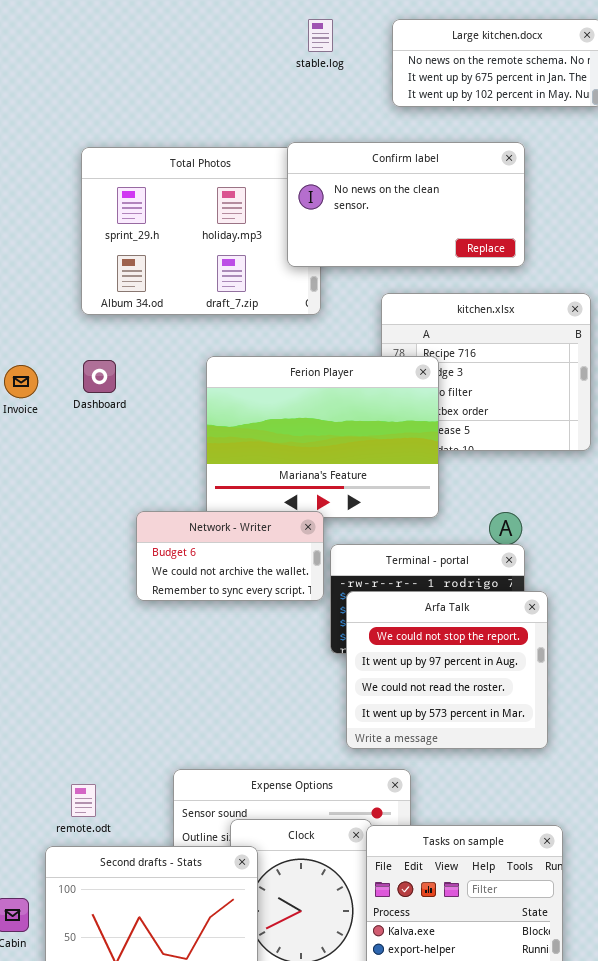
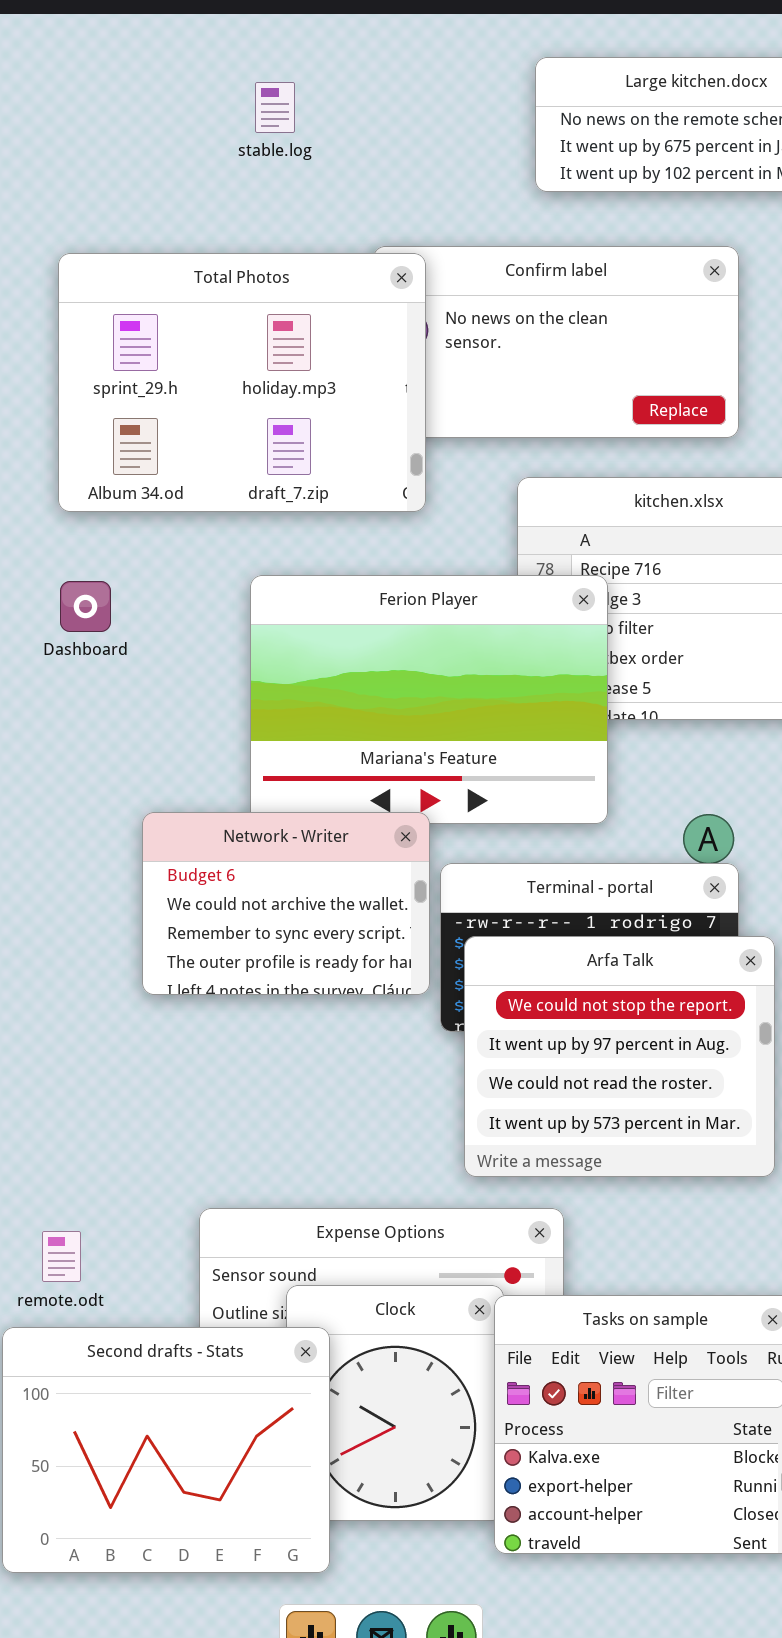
stable.log: [308,19,333,52] -> [255,82,295,133], moved
Total Photos: [81,147,321,315] -> [58,253,426,512], raised
Network - Writer: [136,511,324,601] -> [142,812,430,995], resized

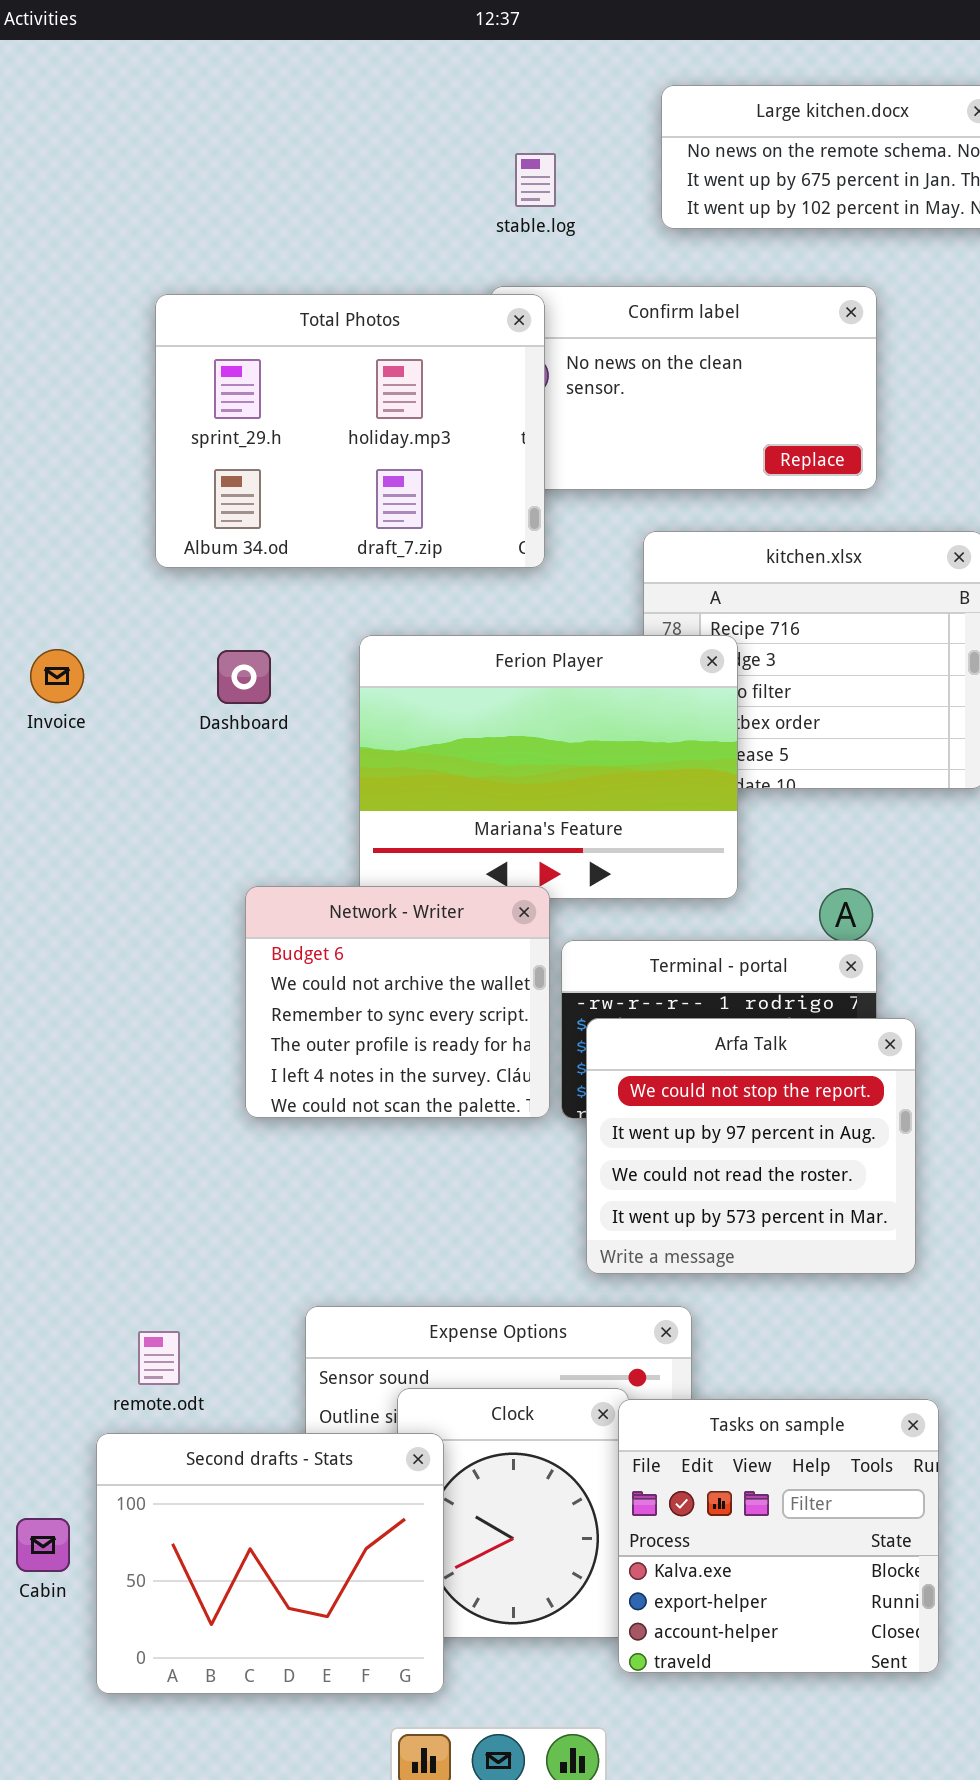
stable.log: [255,82,295,133] -> [515,153,556,207], moved
Dashboard: [60,581,111,632] -> [217,650,271,704], moved
Network - Writer: [142,812,430,995] -> [245,886,550,1118], resized

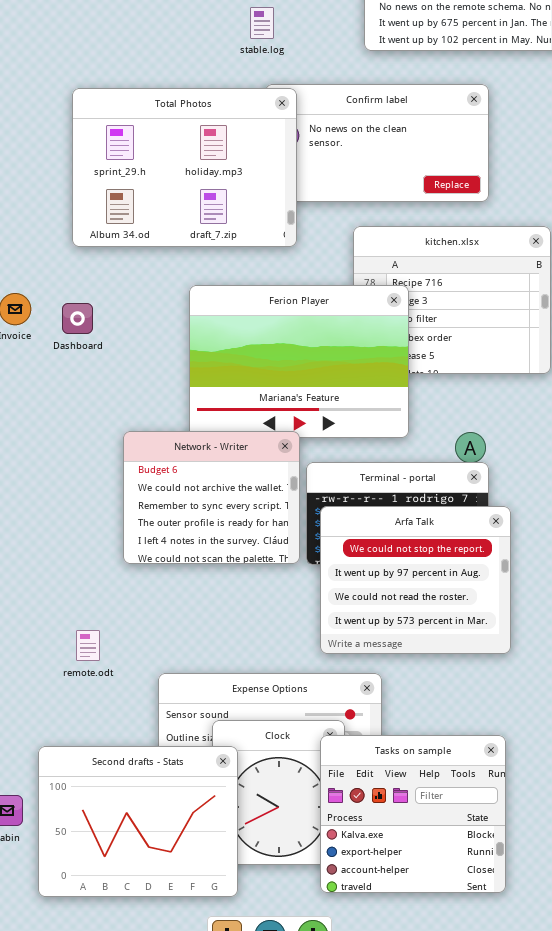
stable.log: [515,153,556,207] -> [250,7,274,39], moved
Dashboard: [217,650,271,704] -> [62,303,93,334], moved
remote.odt: [138,1331,180,1385] -> [76,630,100,661], moved
Tasks on sample: [618,1399,939,1673] -> [320,735,506,893], moved

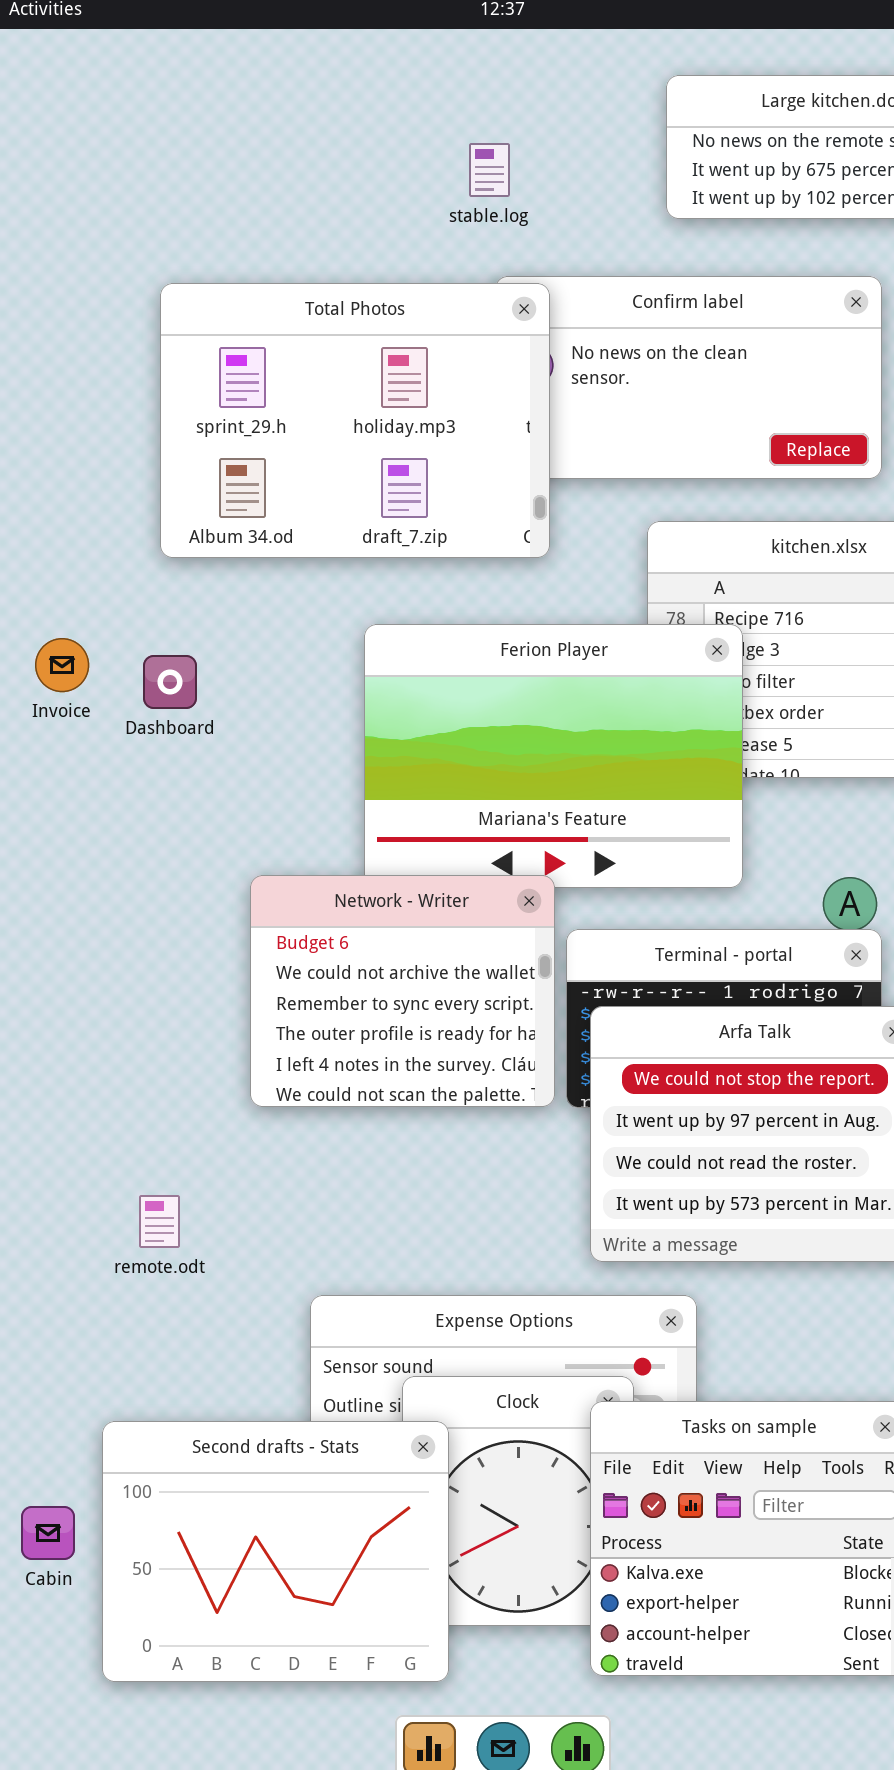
remote.odt: [76,630,100,661] -> [139,1195,180,1248], moved

